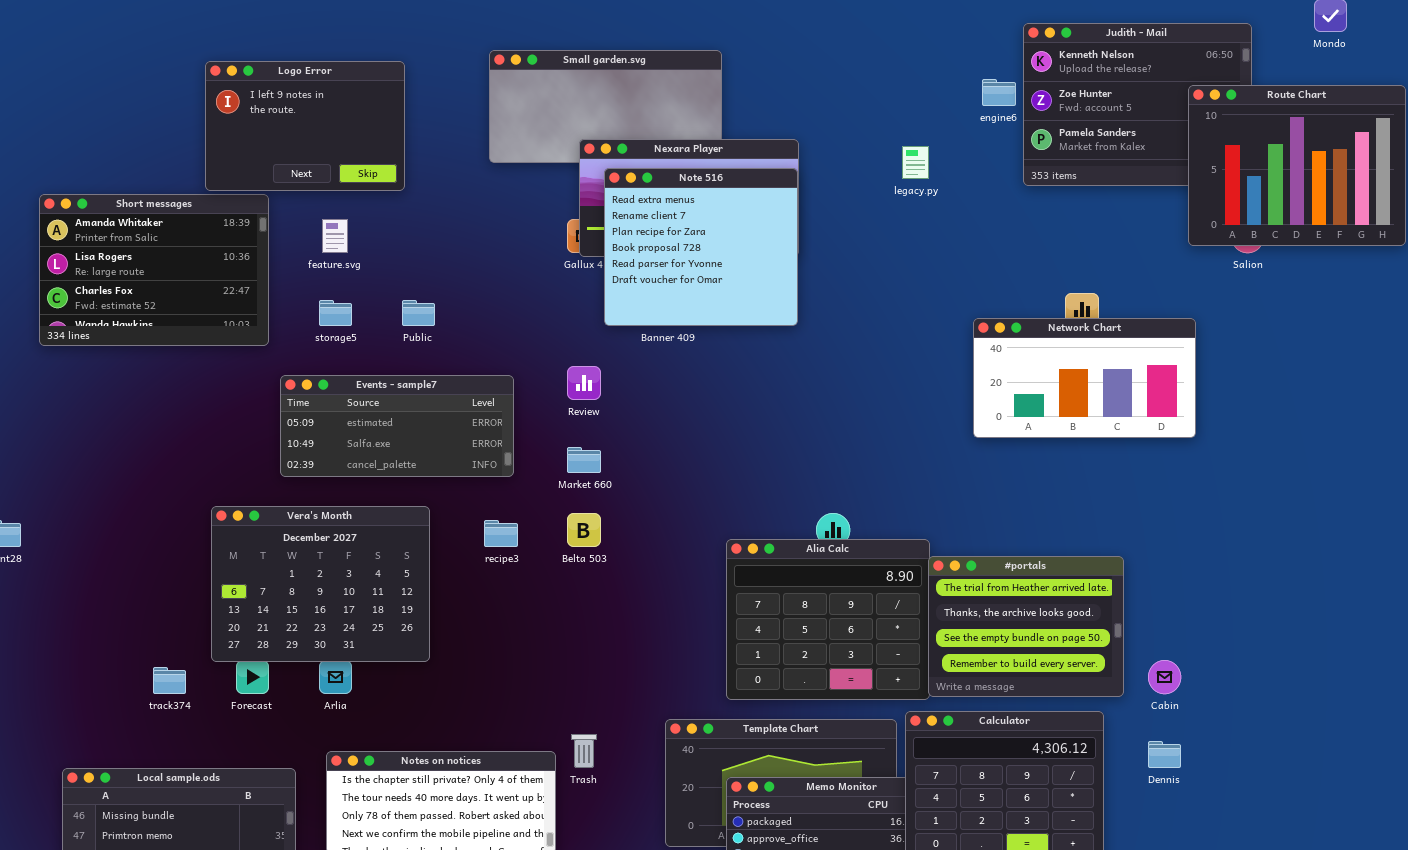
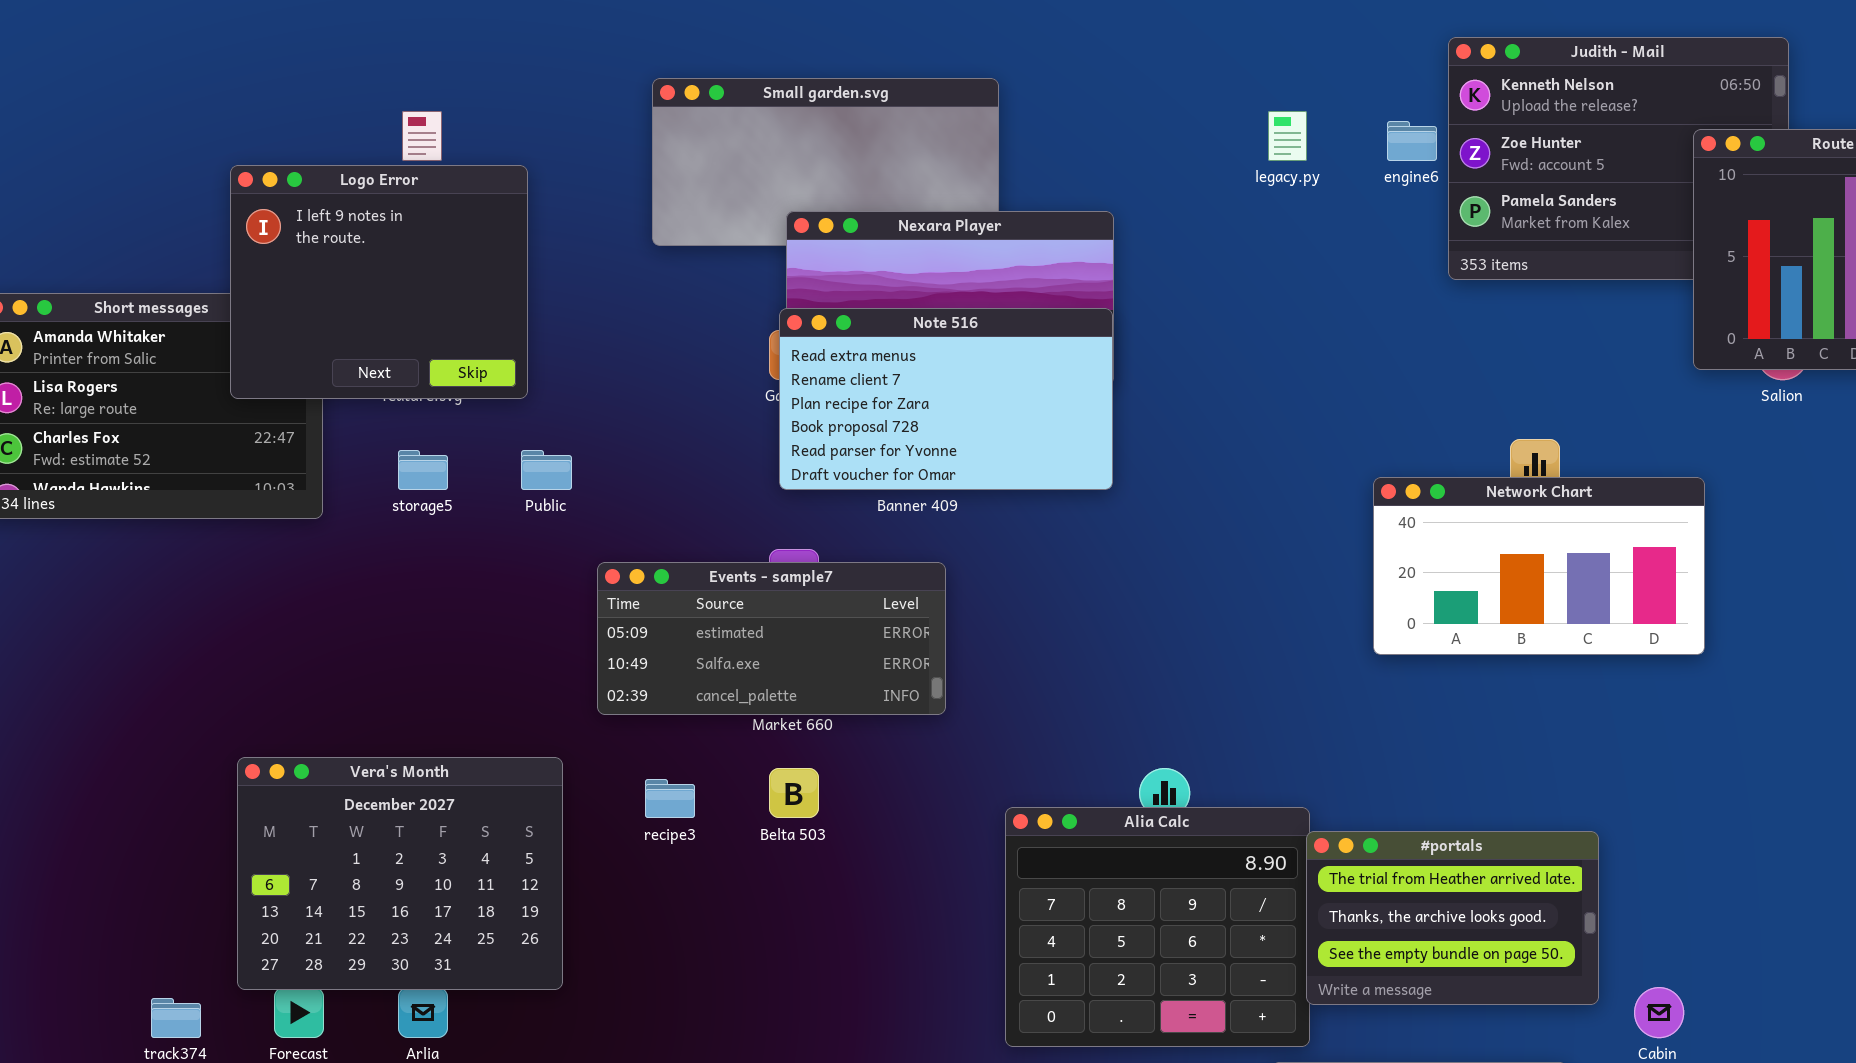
Logo Error: [205,61,405,191] -> [230,165,528,399], moved, resized
legacy.py: [902,146,929,179] -> [1268,111,1307,161], moved
Note 516: [604,168,798,326] -> [779,308,1113,490], resized
Events - sample7: [280,375,514,477] -> [597,562,946,715], moved
#portals: [928,556,1124,697] -> [1306,831,1599,1005], resized

